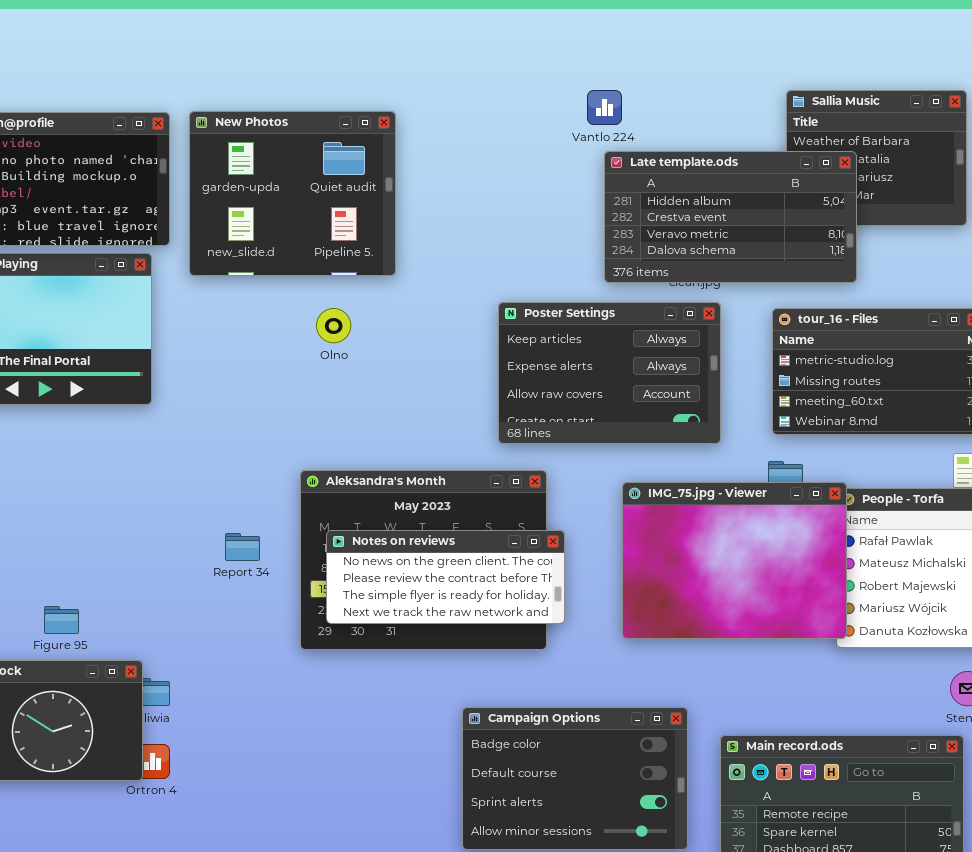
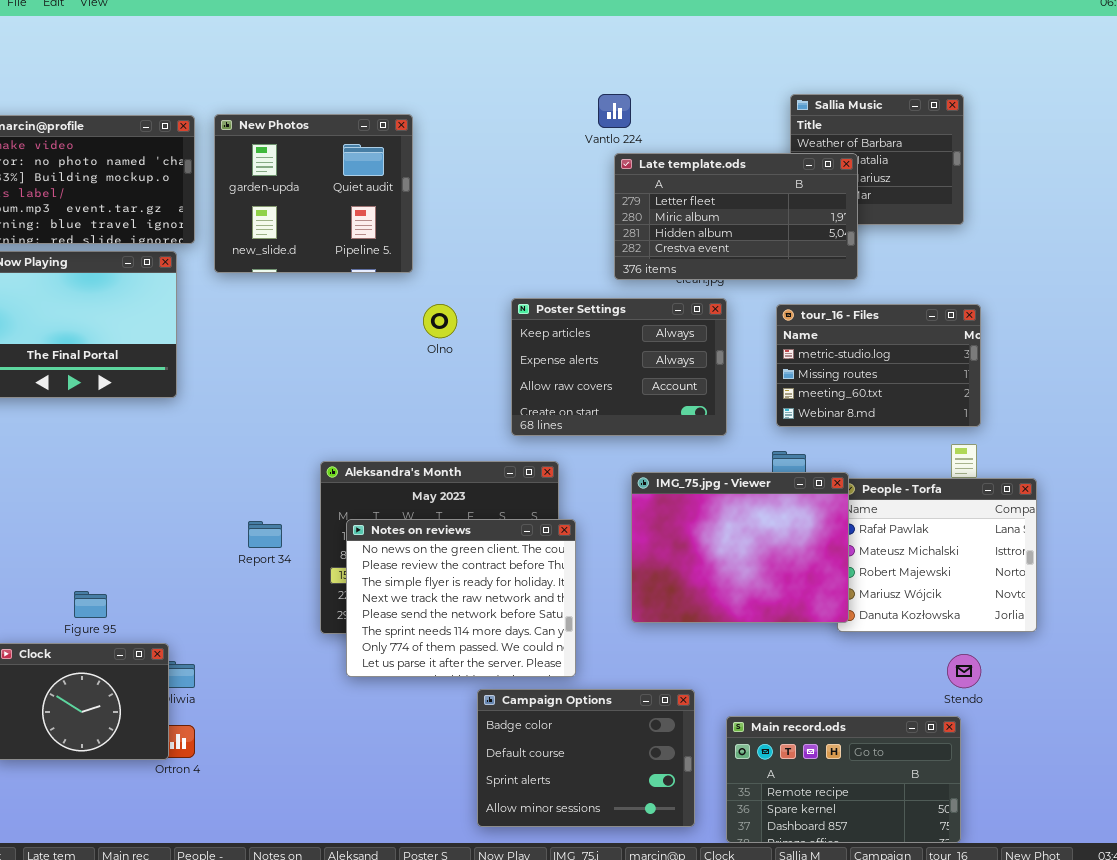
Late template.ods: [604,151,857,283] -> [614,153,858,280], scrolled up 2 rows
Olno: [316,308,351,343] -> [423,304,457,338], moved
Notes on reviews: [326,530,565,624] -> [346,519,576,677], resized

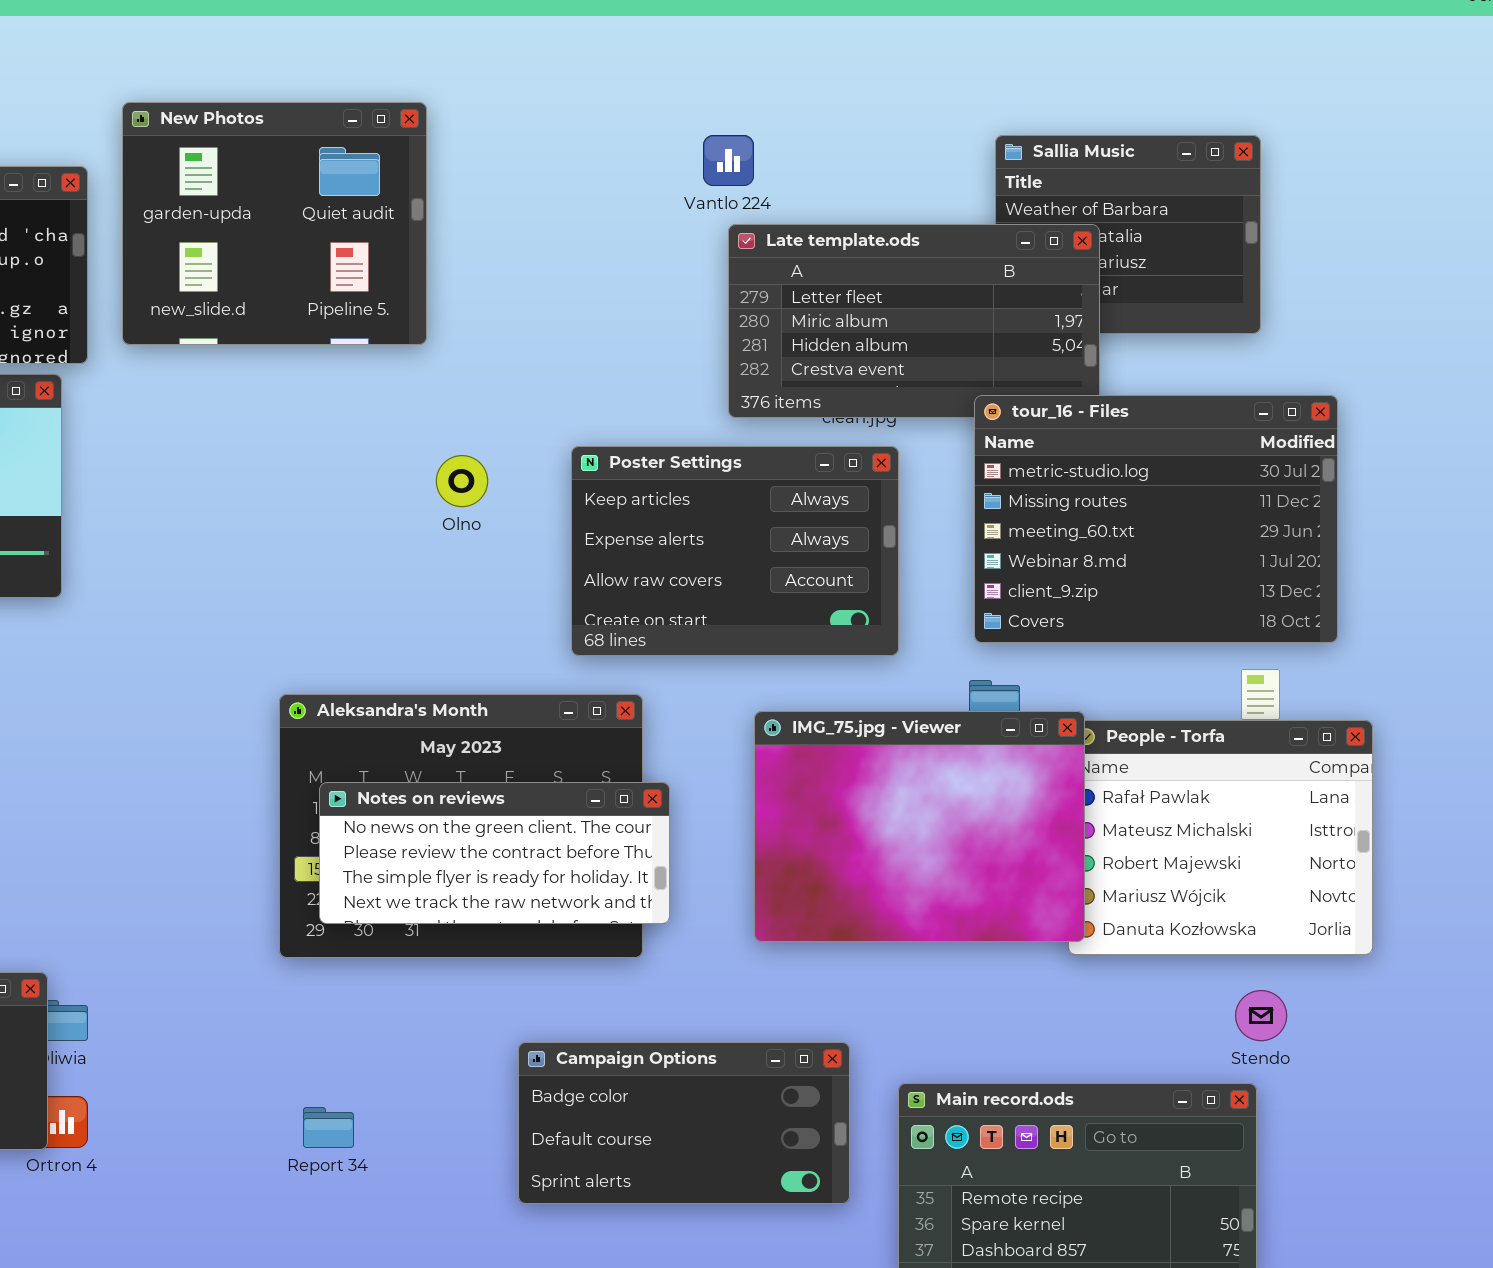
New Photos: [214,114,413,273] -> [122,102,427,345], moved
tour_16 - Files: [776,304,981,427] -> [974,395,1338,643], resized
Notes on reviews: [346,519,576,677] -> [319,782,670,924], resized
Report 34: [248,521,282,548] -> [303,1107,354,1148], moved
Campaign Options: [477,689,695,827] -> [518,1042,850,1204], resized

